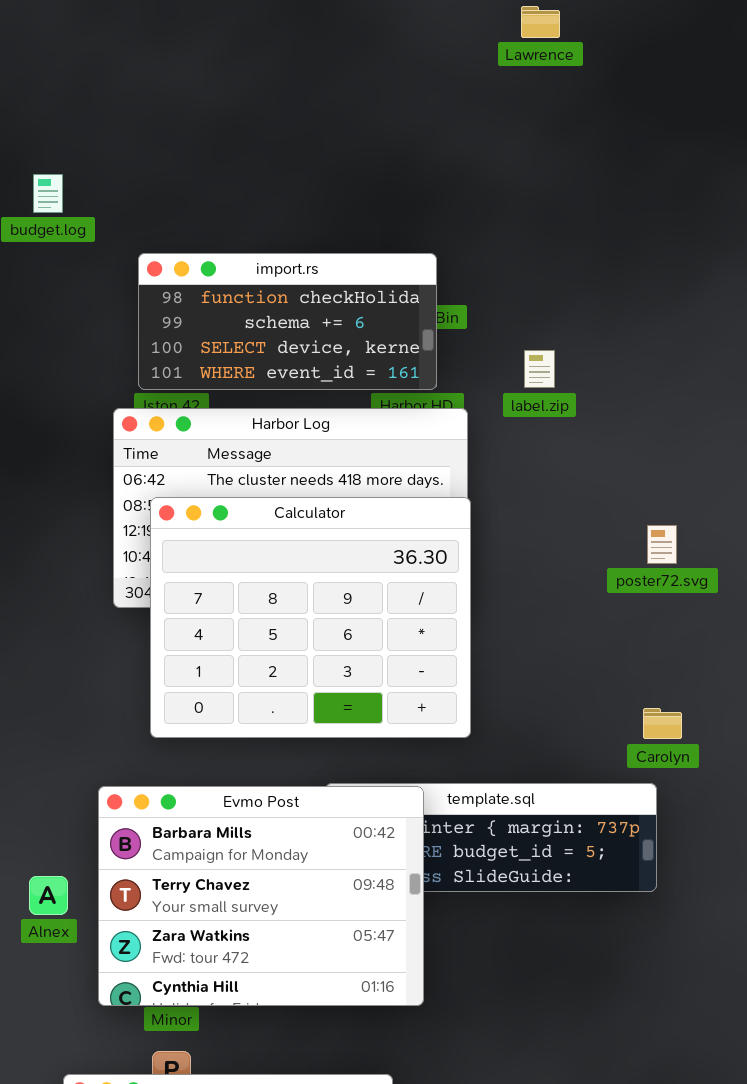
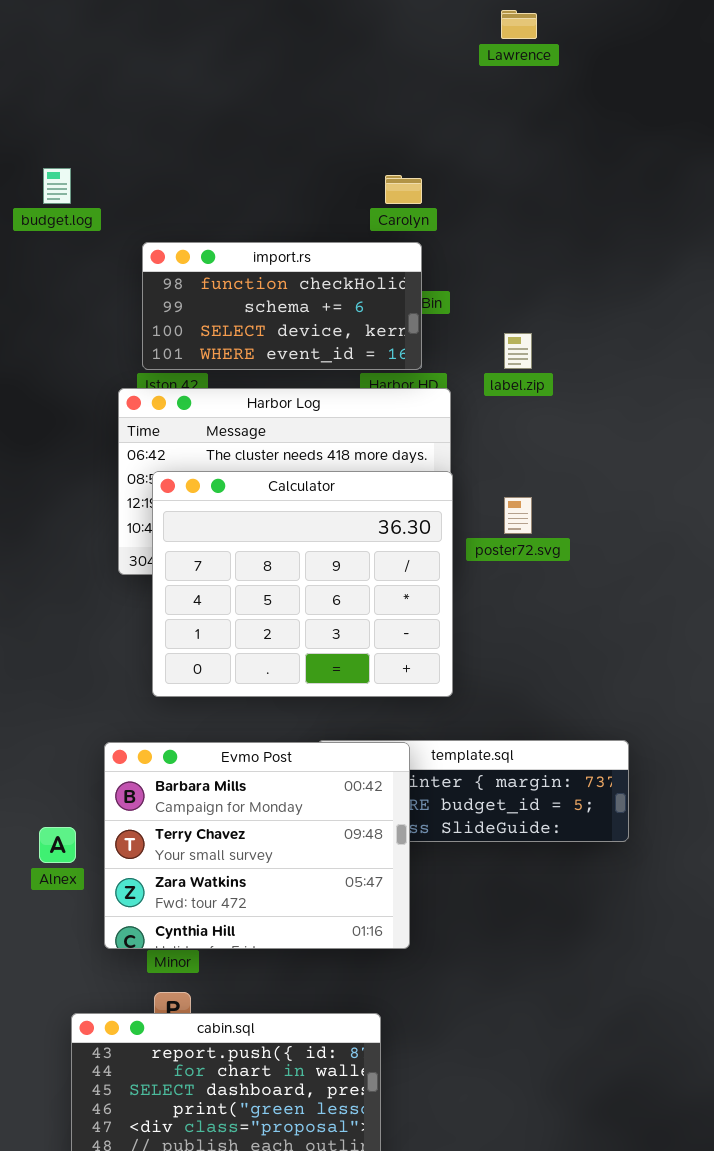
poster72.svg: [647,525,677,564] -> [504,497,532,534], moved
Carolyn: [643,708,682,739] -> [385,175,422,204], moved

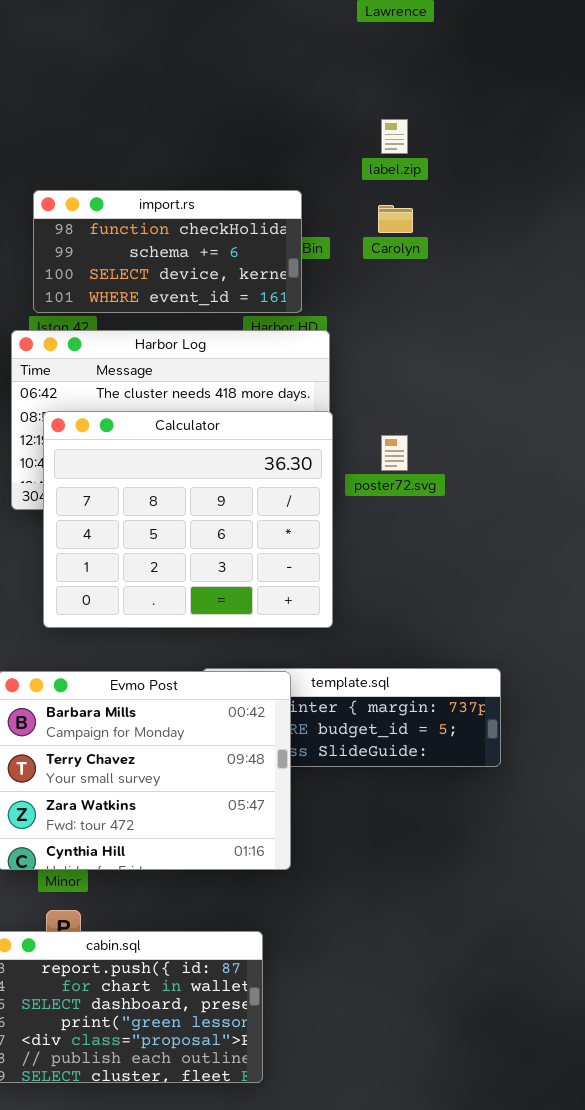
Carolyn: [385,175,422,204] -> [378,205,413,233], moved
label.zip: [504,333,532,369] -> [381,119,408,154], moved

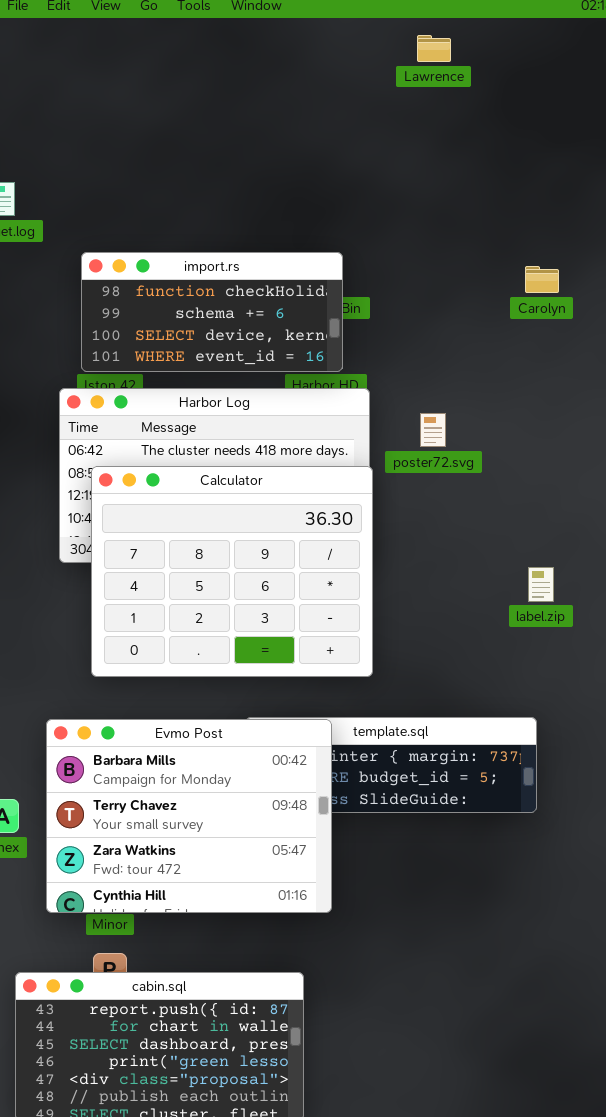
label.zip: [381,119,408,154] -> [528,567,554,602], moved
Carolyn: [378,205,413,233] -> [525,266,559,293], moved
poster72.svg: [381,435,408,471] -> [420,413,446,447], moved

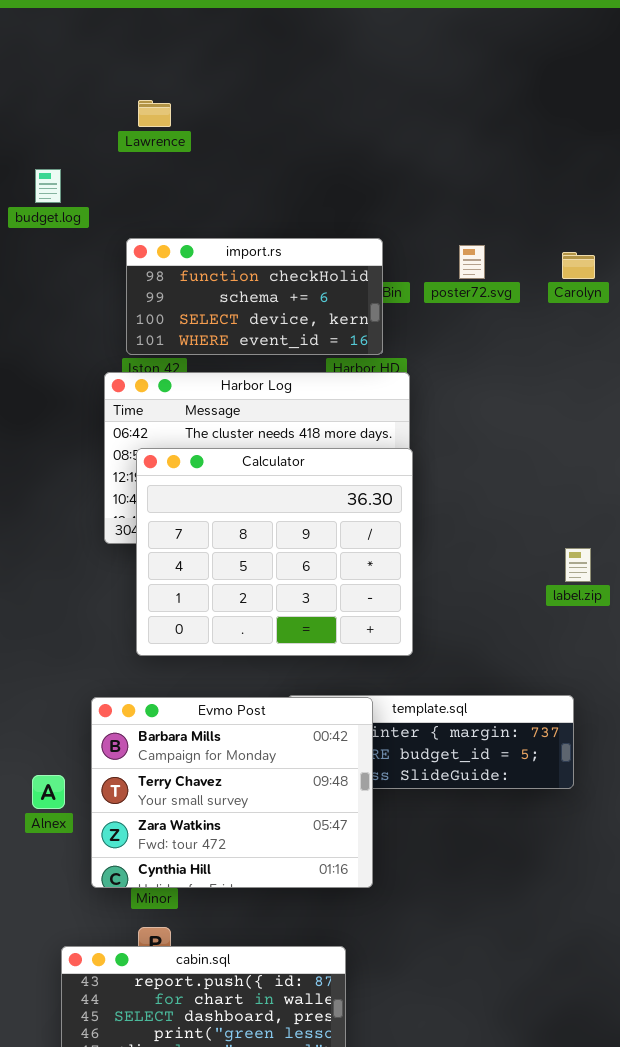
Lawrence: [417,35,451,62] -> [138,100,171,127], moved
poster72.svg: [420,413,446,447] -> [459,245,485,279], moved

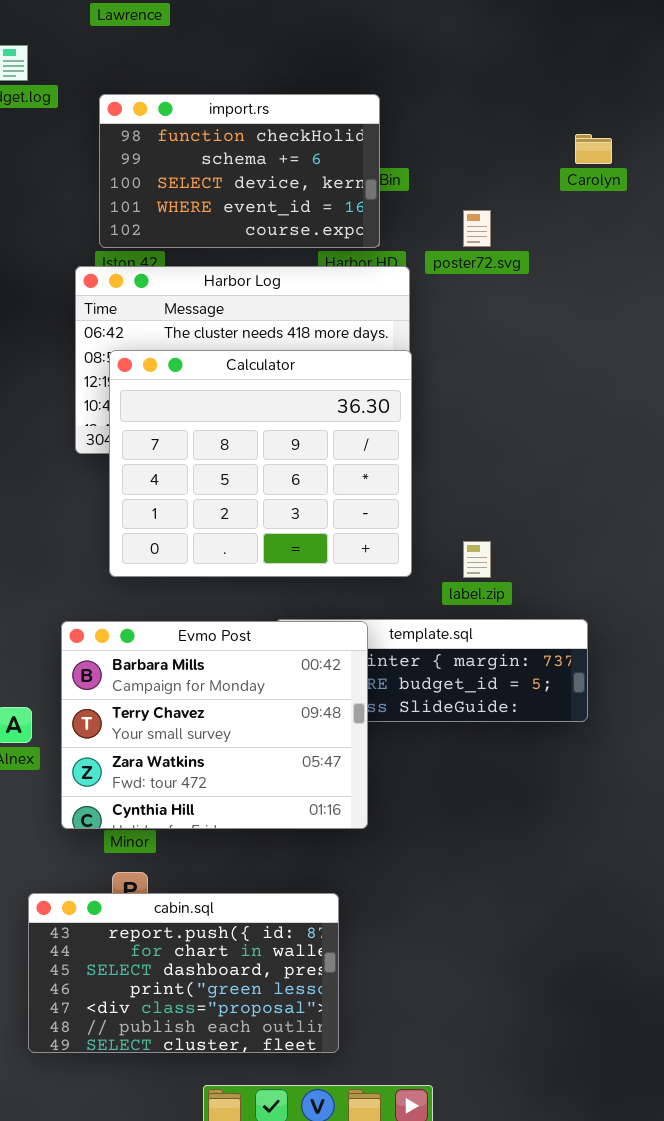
import.rs: [126,238,383,355] -> [99,94,380,248], resized
poster72.svg: [459,245,485,279] -> [463,210,491,247], moved
label.zip: [565,548,591,582] -> [463,541,491,578], moved

